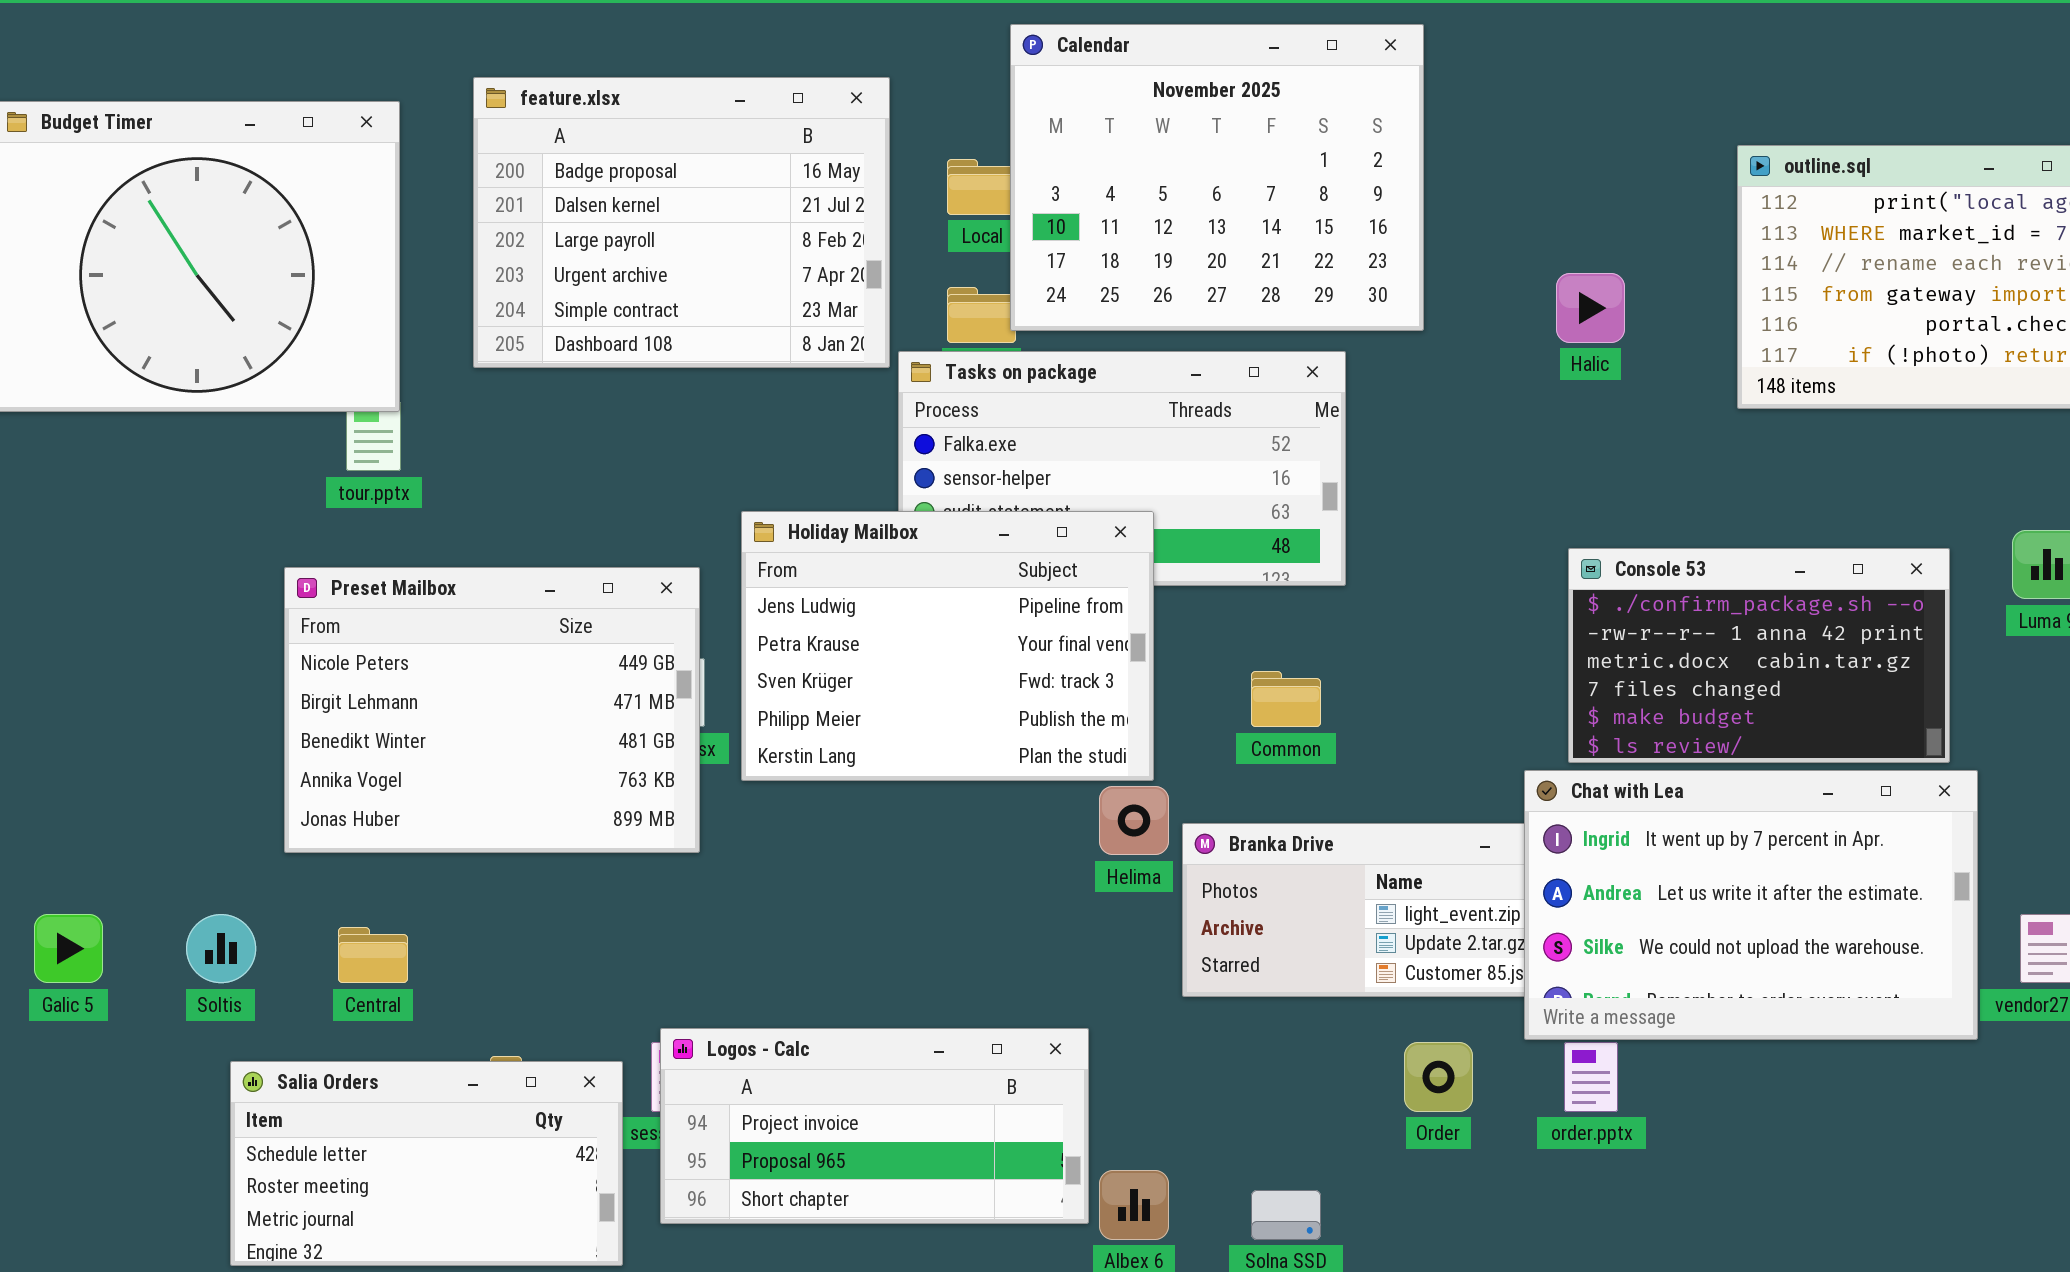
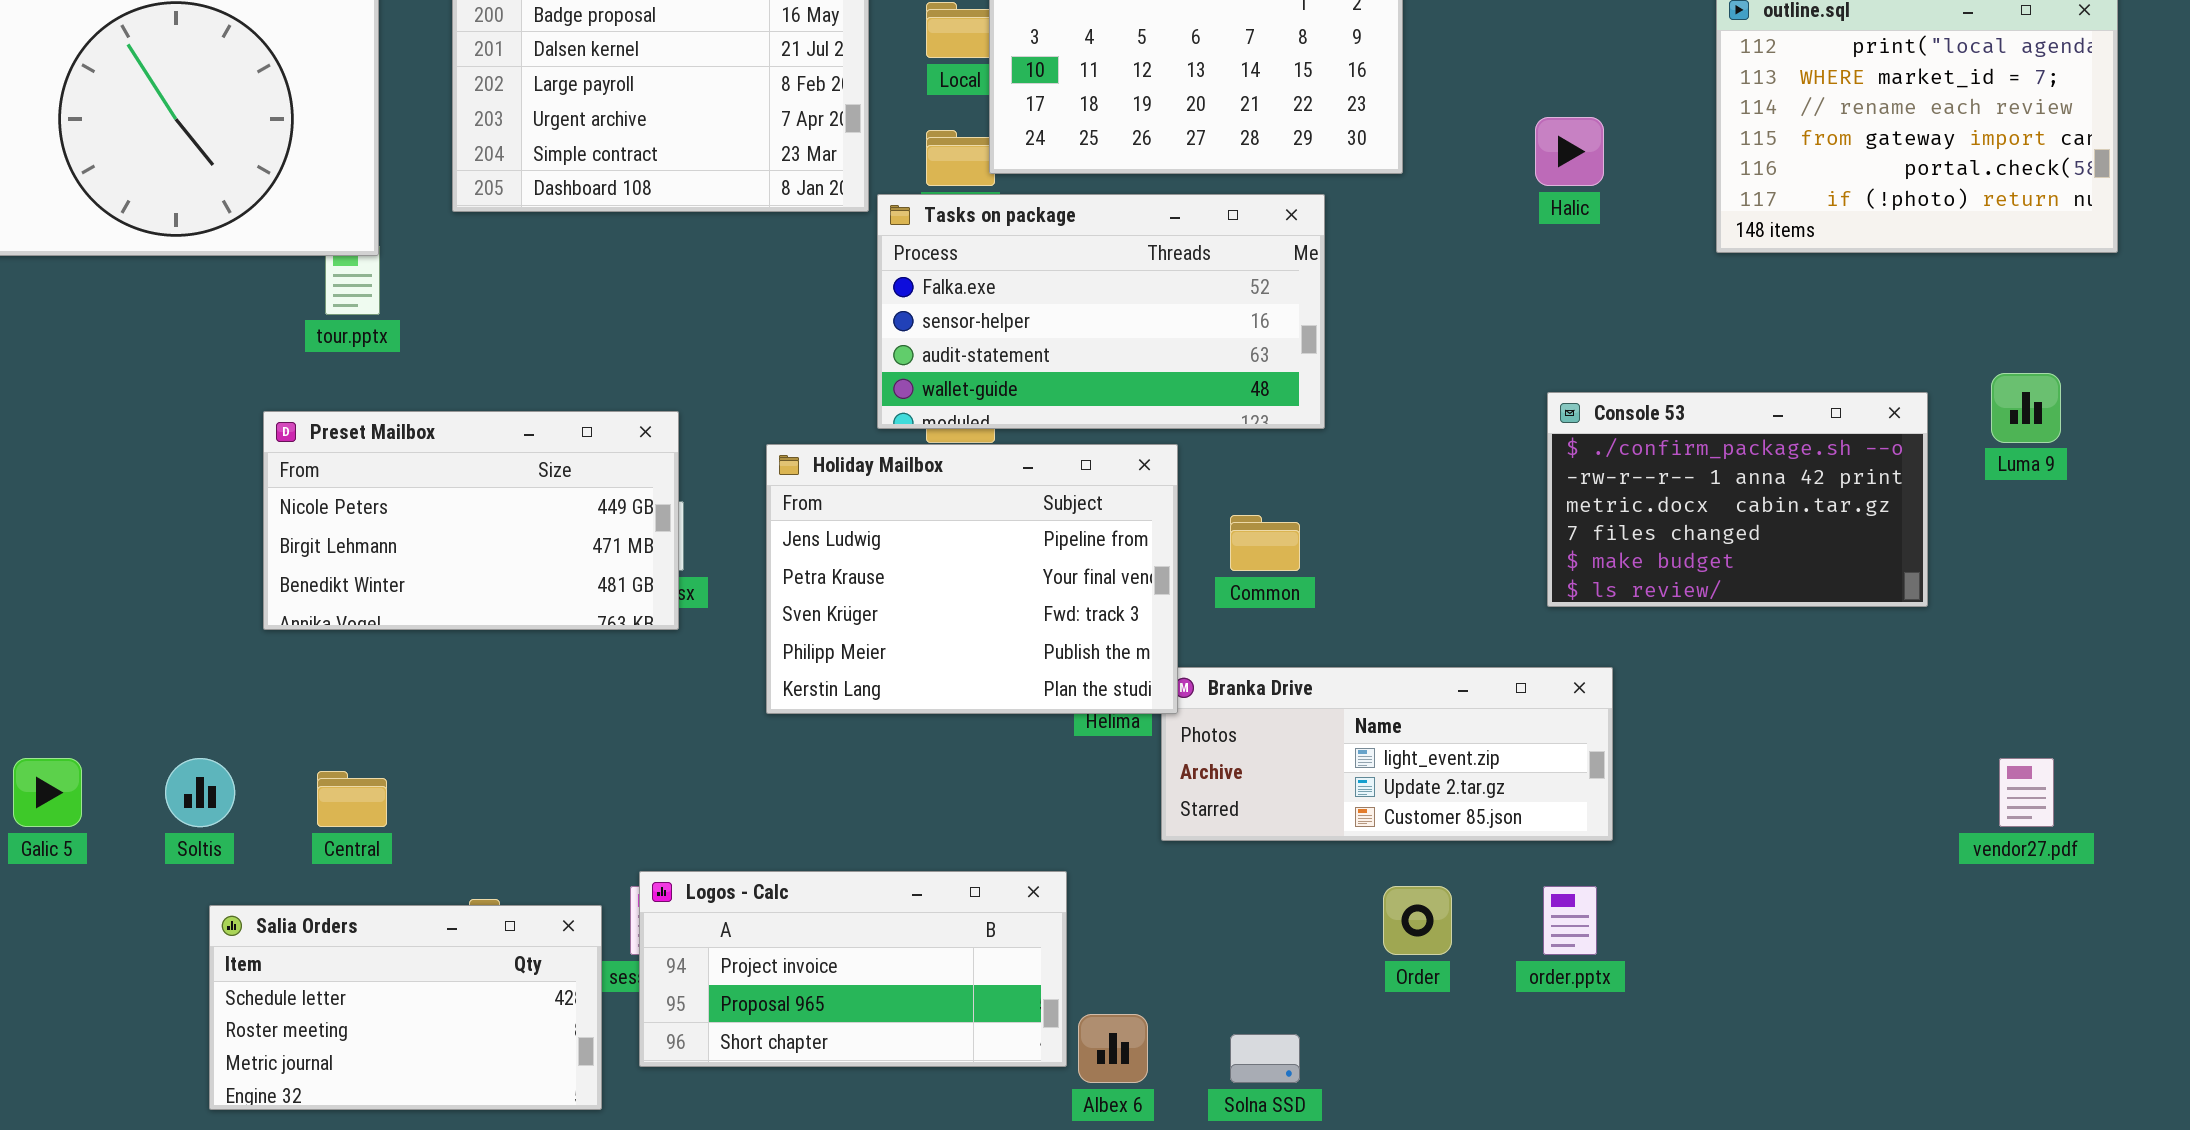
Holiday Mailbox: [741,511,1154,781] -> [766,444,1178,714], moved
Preset Mailbox: [284,567,700,853] -> [263,411,679,630], resized
Chat with Lea: [1524,770,1978,1040] -> none, closed

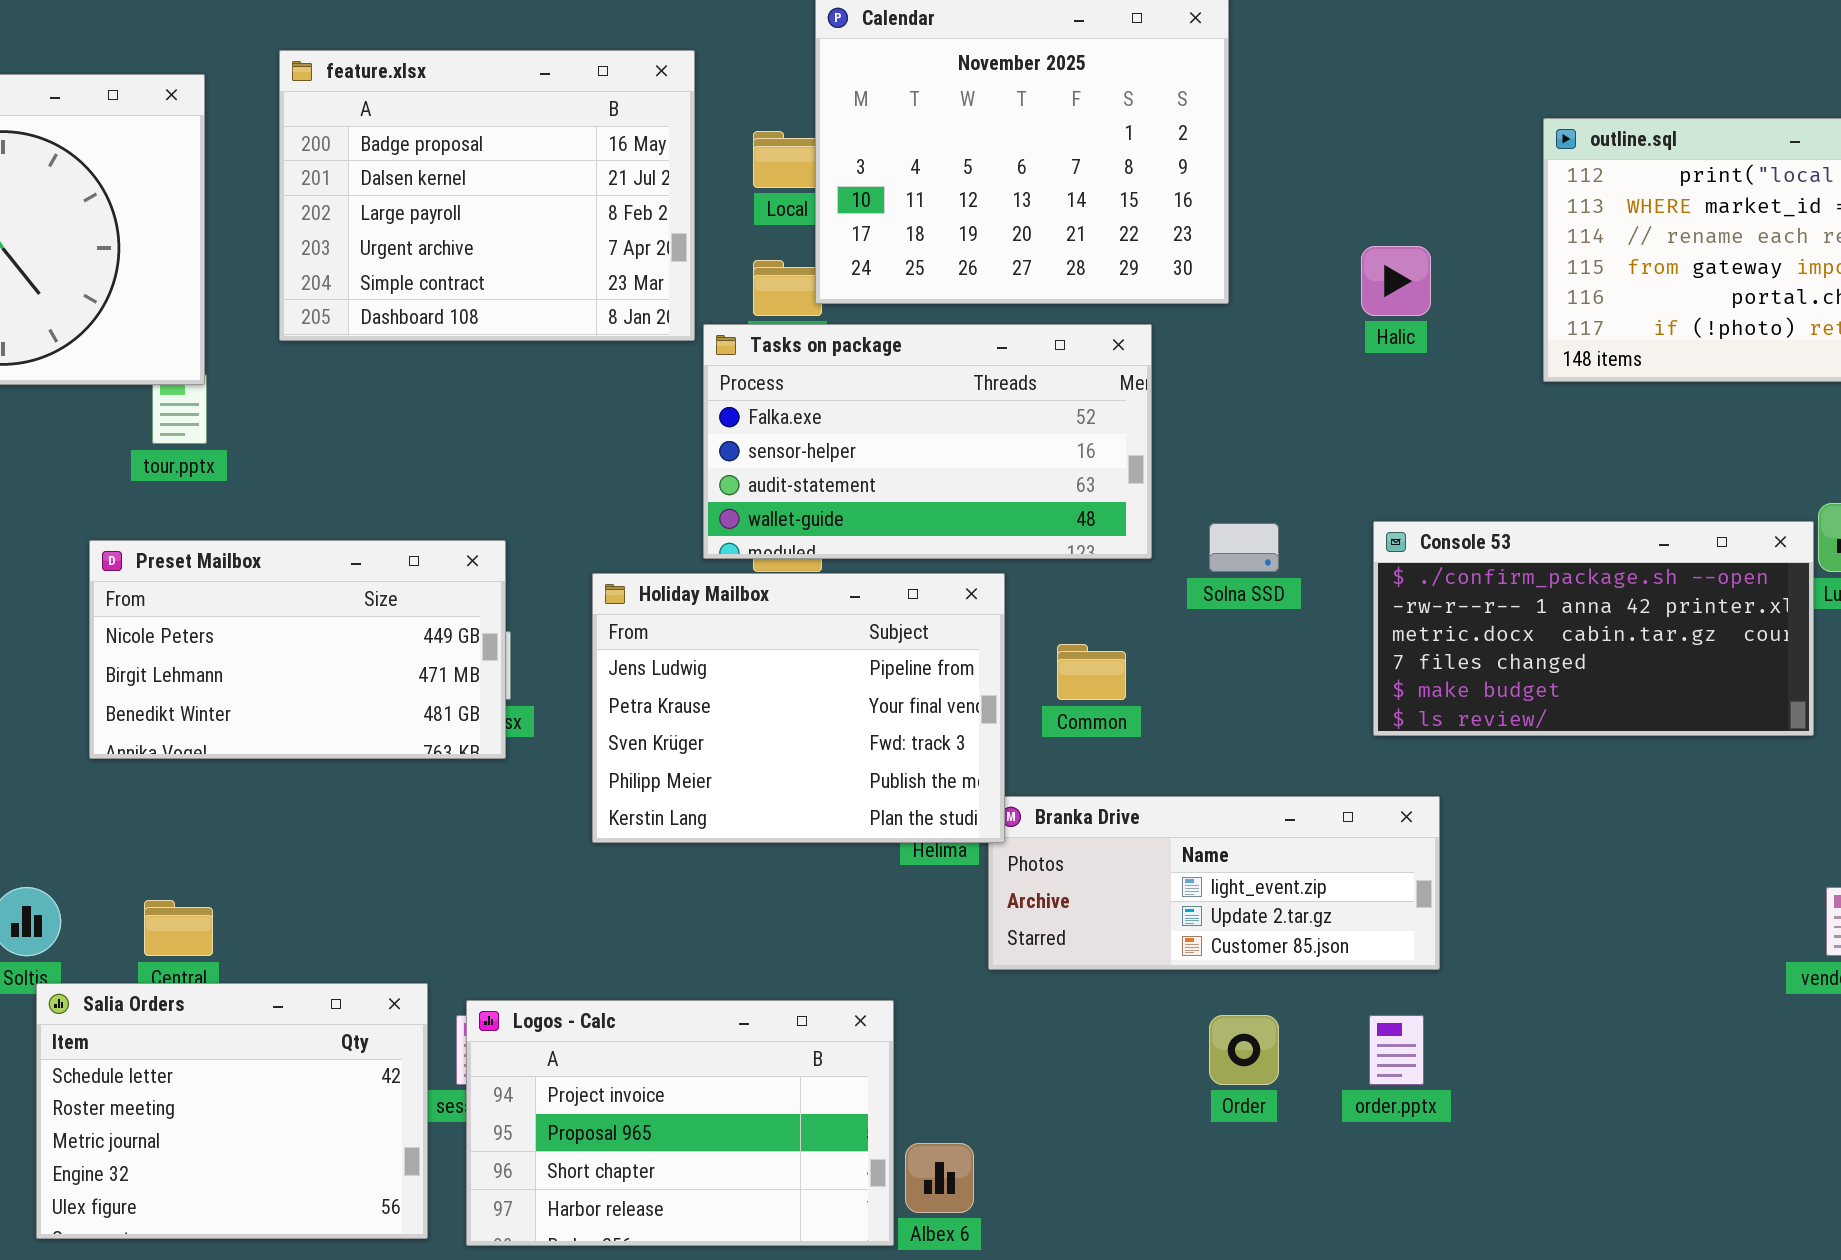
Console 53: [1547,392,1928,607] -> [1373,521,1814,736], resized
Logos - Calc: [639,871,1067,1067] -> [466,1000,894,1246], resized
Salia Orders: [209,905,602,1110] -> [36,983,428,1239], resized
Solna SSD: [1230,1034,1300,1083] -> [1209,523,1279,572], moved

